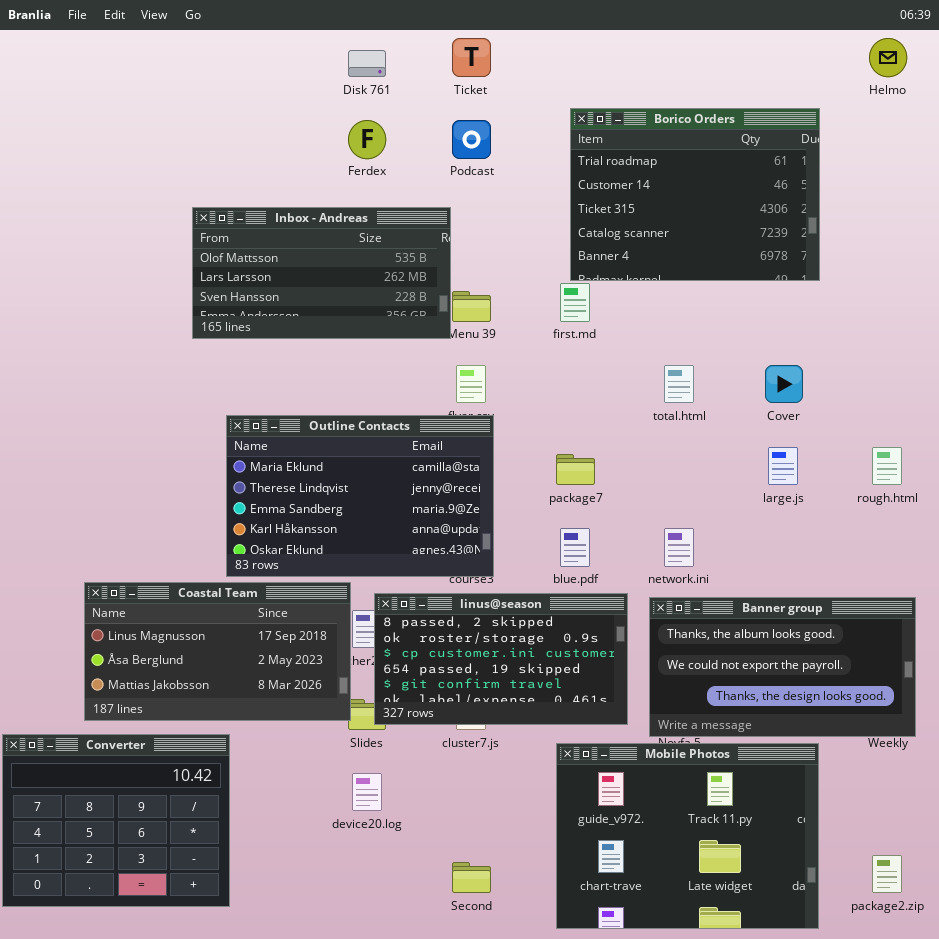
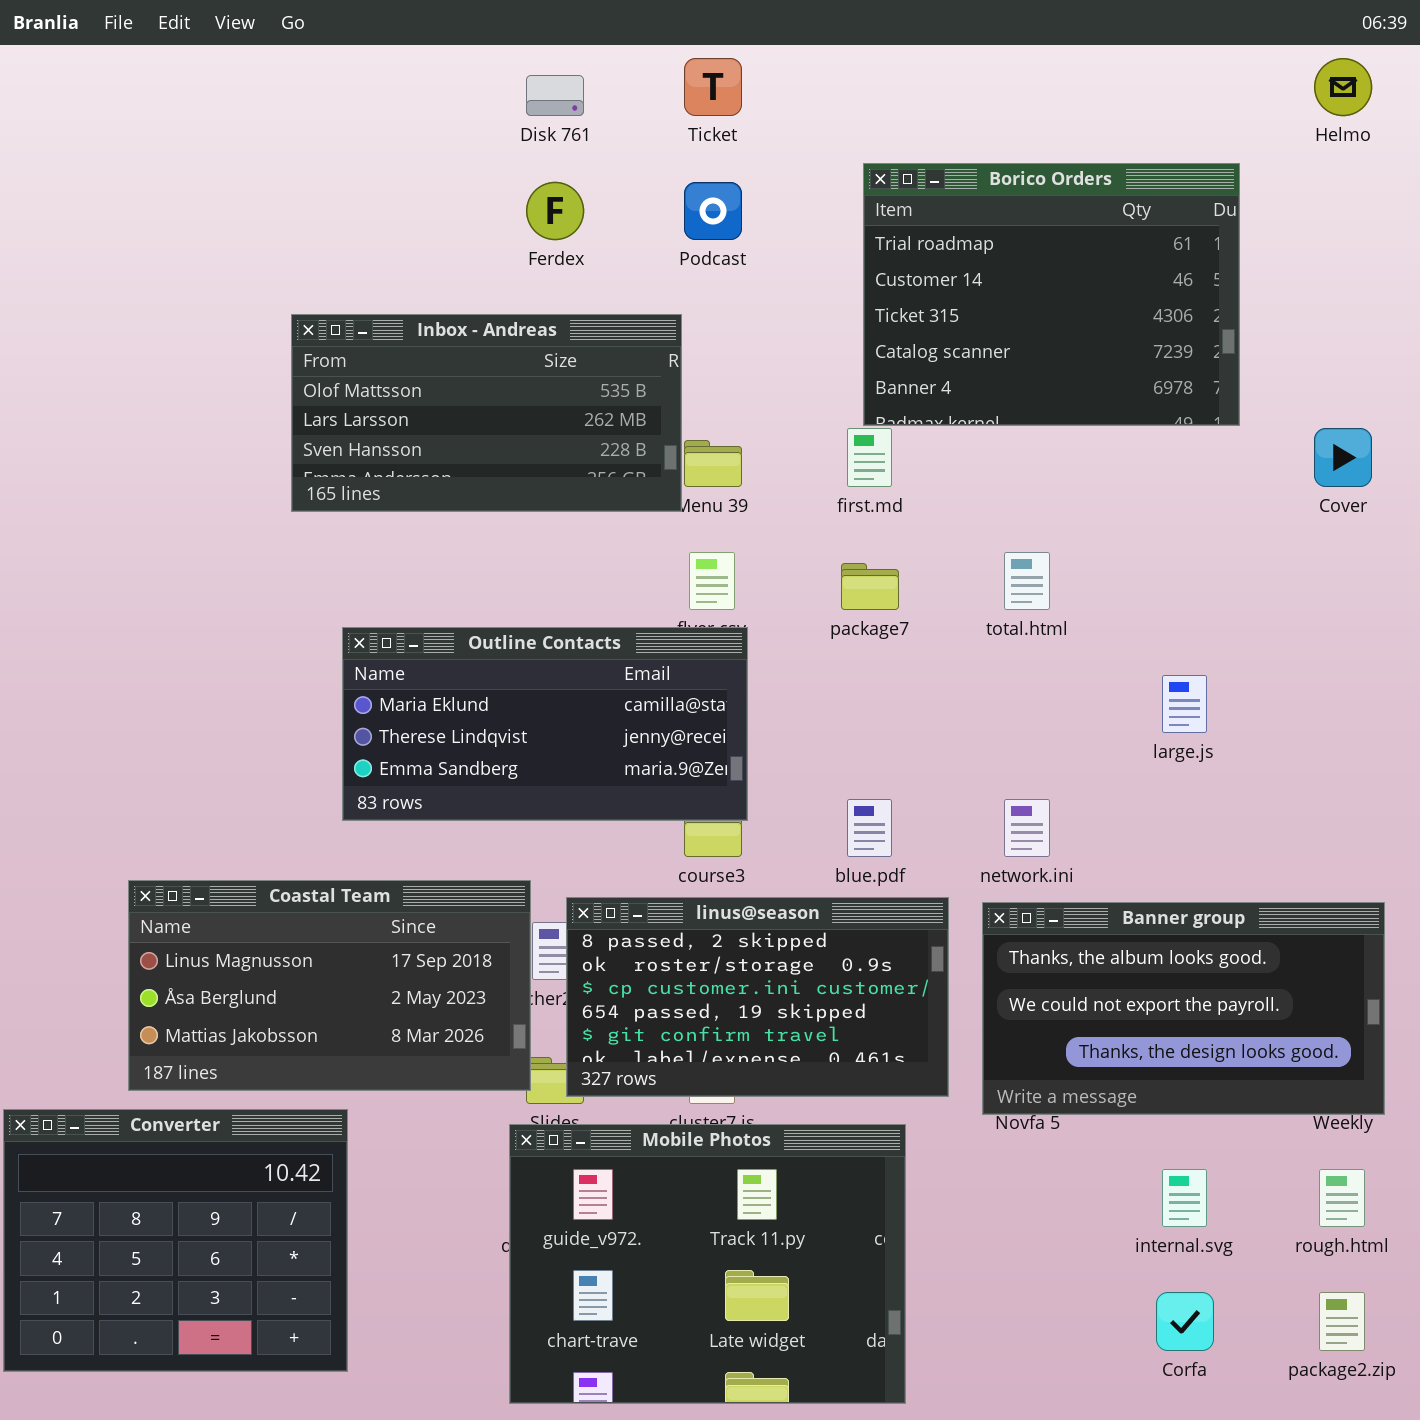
Cover: [765,365,803,403] -> [1314,428,1372,487], moved
Outline Contacts: [226,415,494,577] -> [342,627,748,821], resized
rough.html: [872,447,902,485] -> [1319,1169,1365,1227], moved
package7: [556,454,595,485] -> [841,563,899,610], moved
Mobile Photos: [556,743,819,929] -> [509,1124,906,1404], moved

